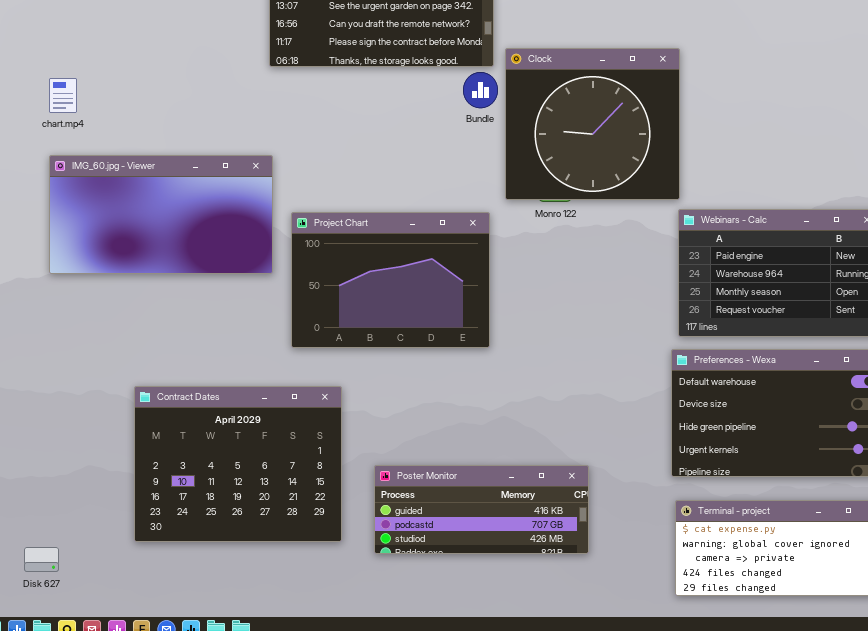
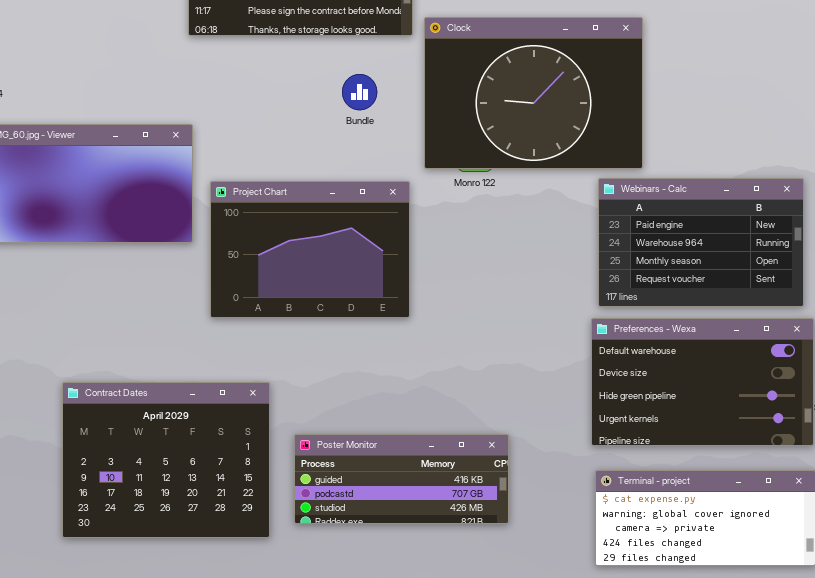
Clock: [505,48,680,200] -> [424,17,643,169], resized
Bundle: [463,72,498,108] -> [342,74,377,110], moved
Contract Dates: [134,386,342,542] -> [62,382,270,538], moved

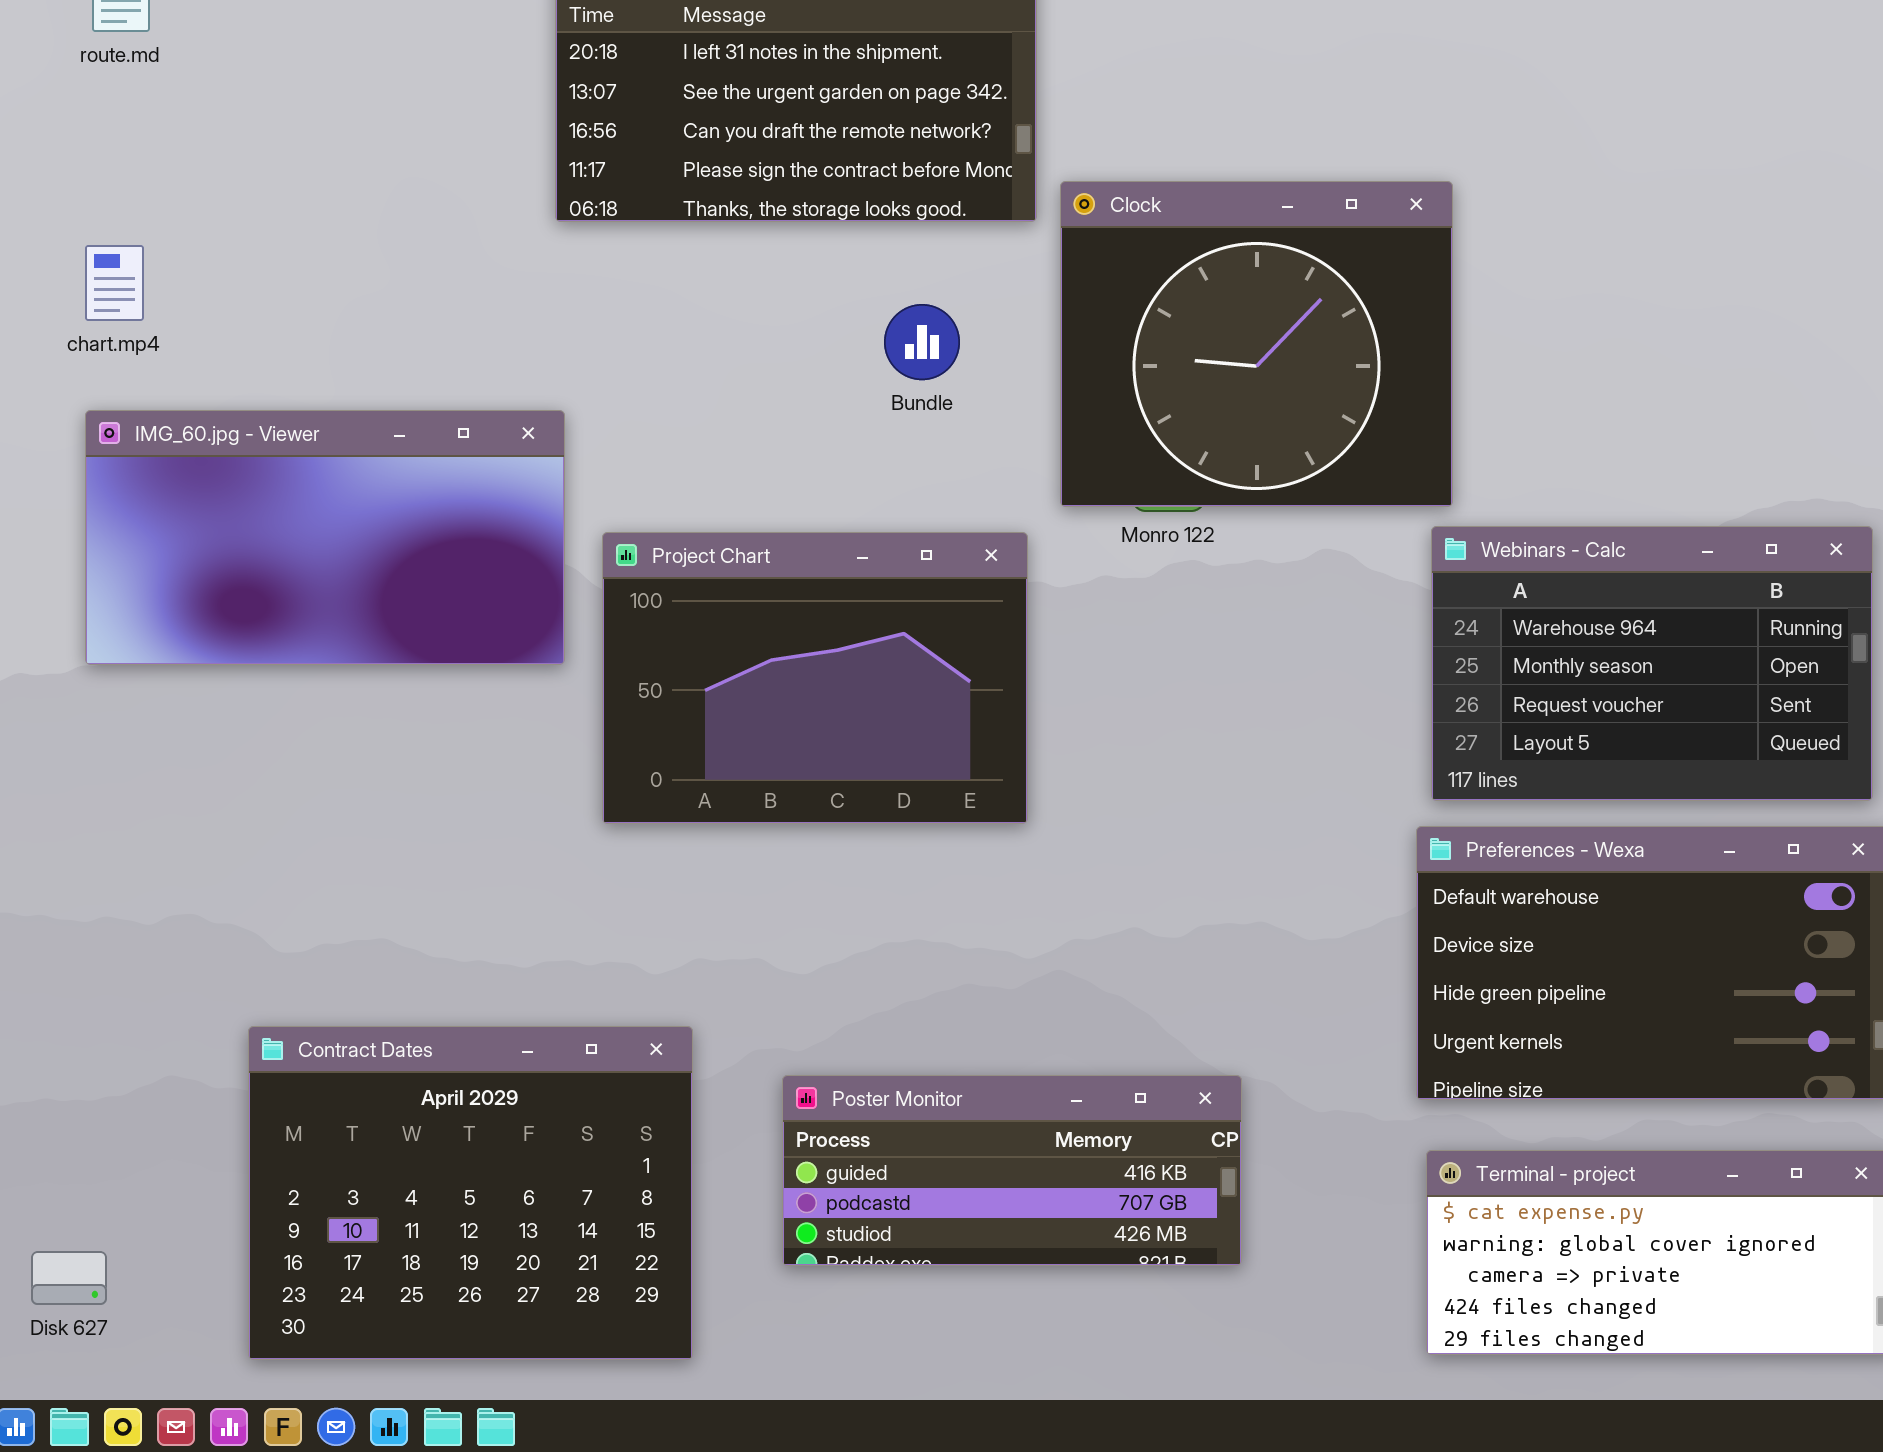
Clock: [424,17,643,169] -> [1060,181,1453,507], resized
Webinars - Calc: [598,178,804,307] -> [1431,526,1873,801], scrolled down 1 row
Contract Dates: [62,382,270,538] -> [248,1026,693,1360], moved

